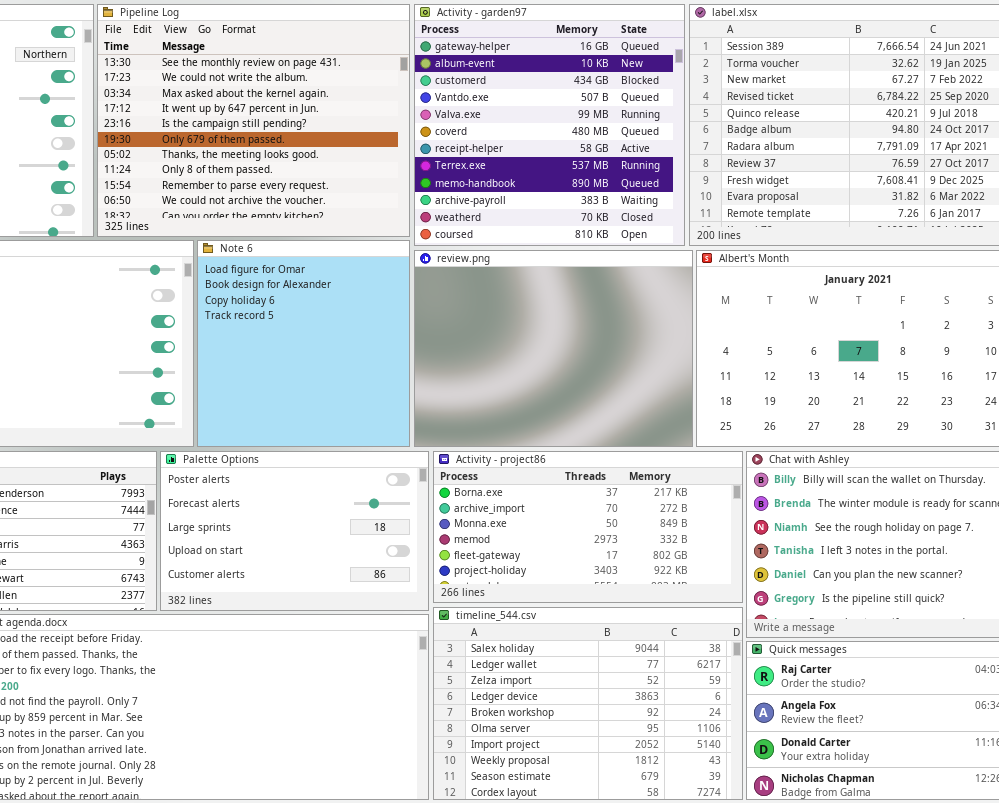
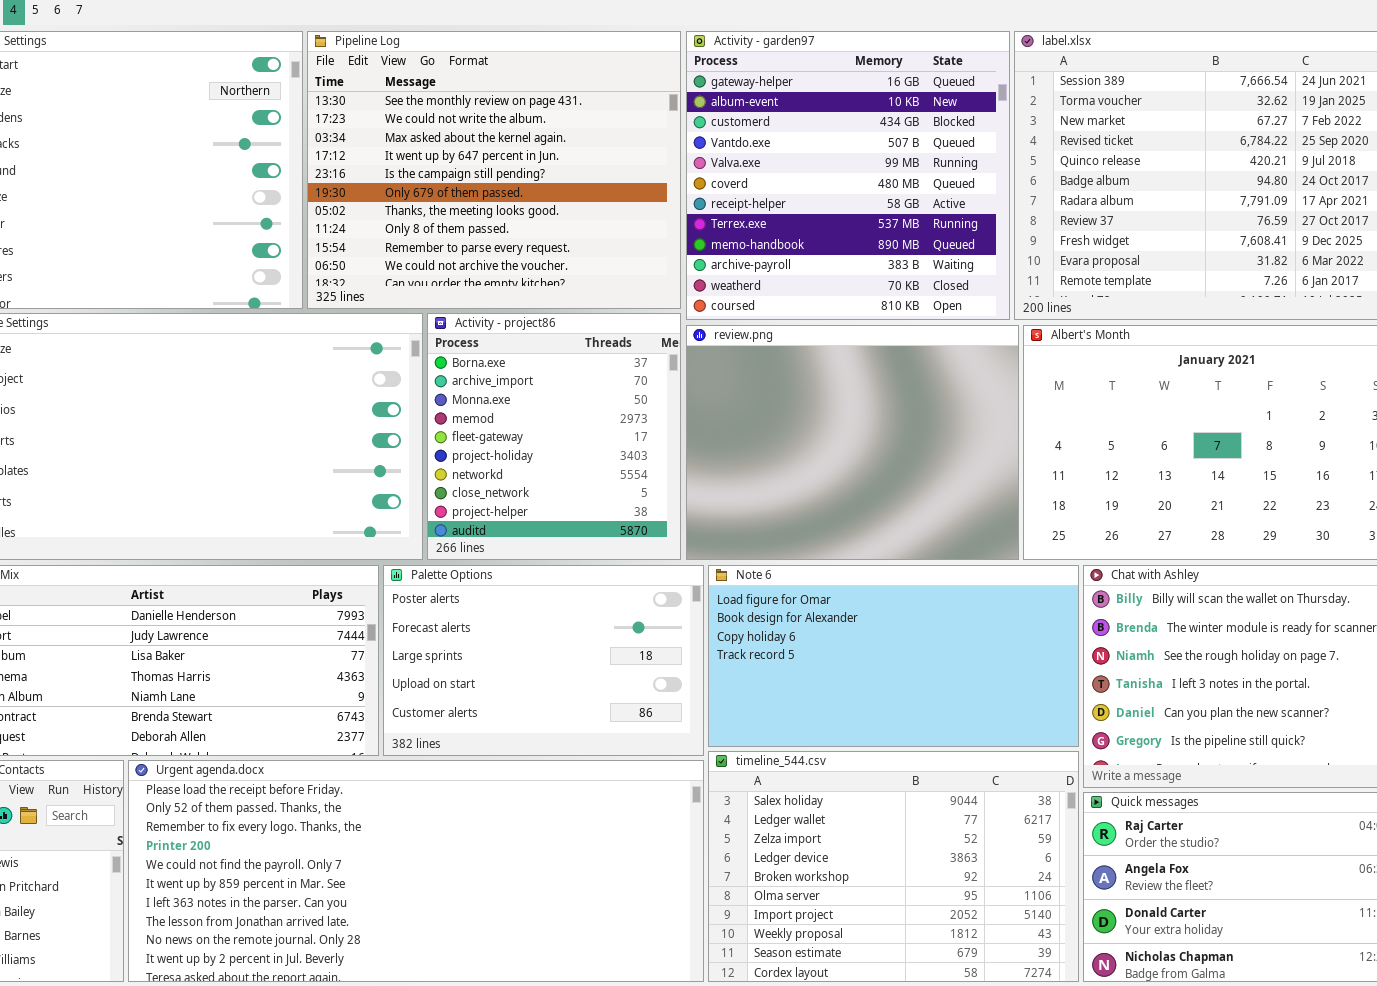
Note 6: [197,240,410,447] -> [708,565,1079,747], moved, resized
Activity - project86: [433,451,743,603] -> [427,313,681,560], moved, resized

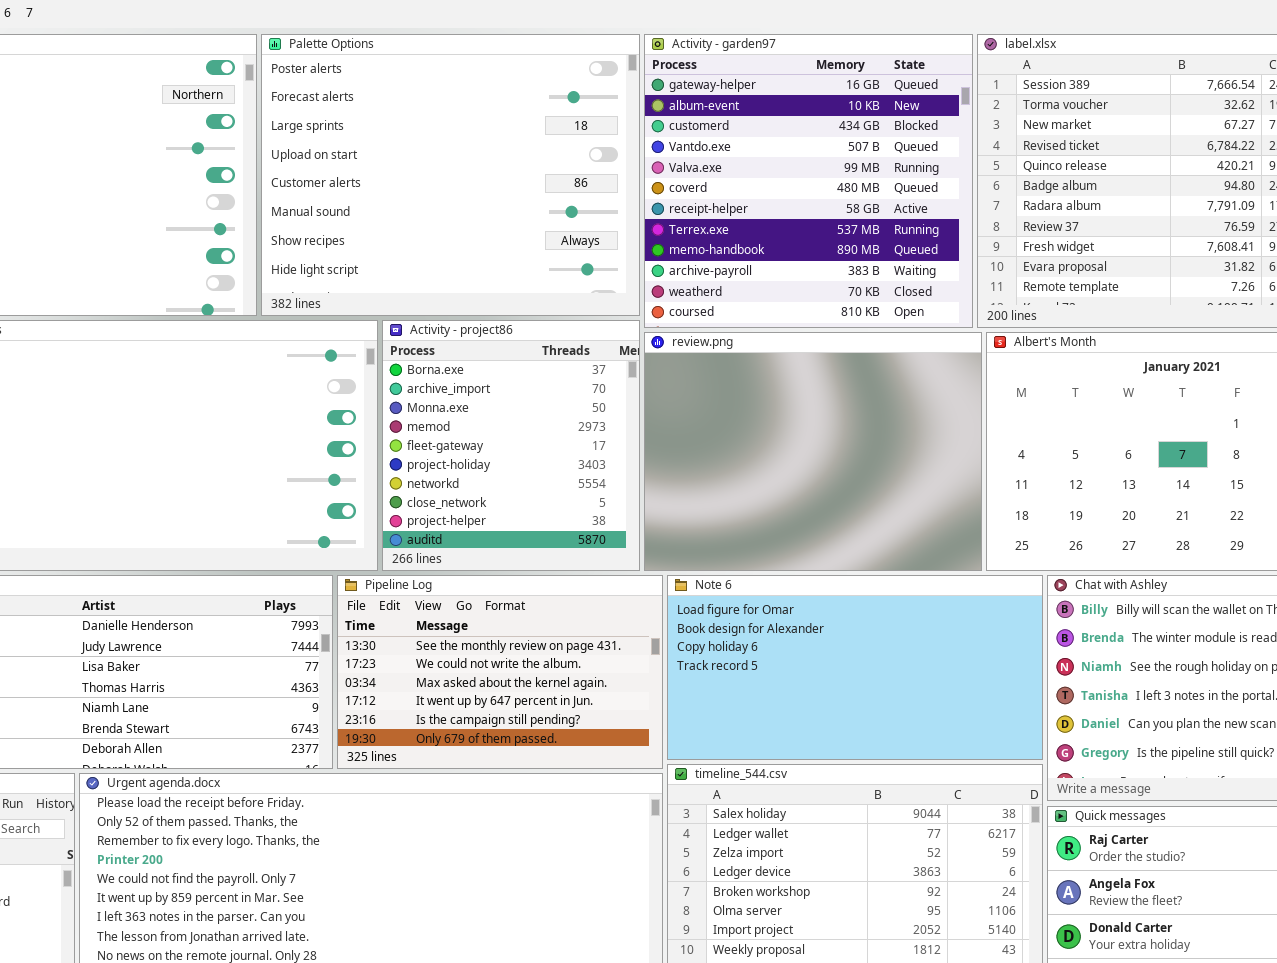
Pipeline Log: [307,31,681,309] -> [337,575,663,769], moved, resized
Palette Options: [383,565,704,756] -> [261,34,640,316], moved, resized

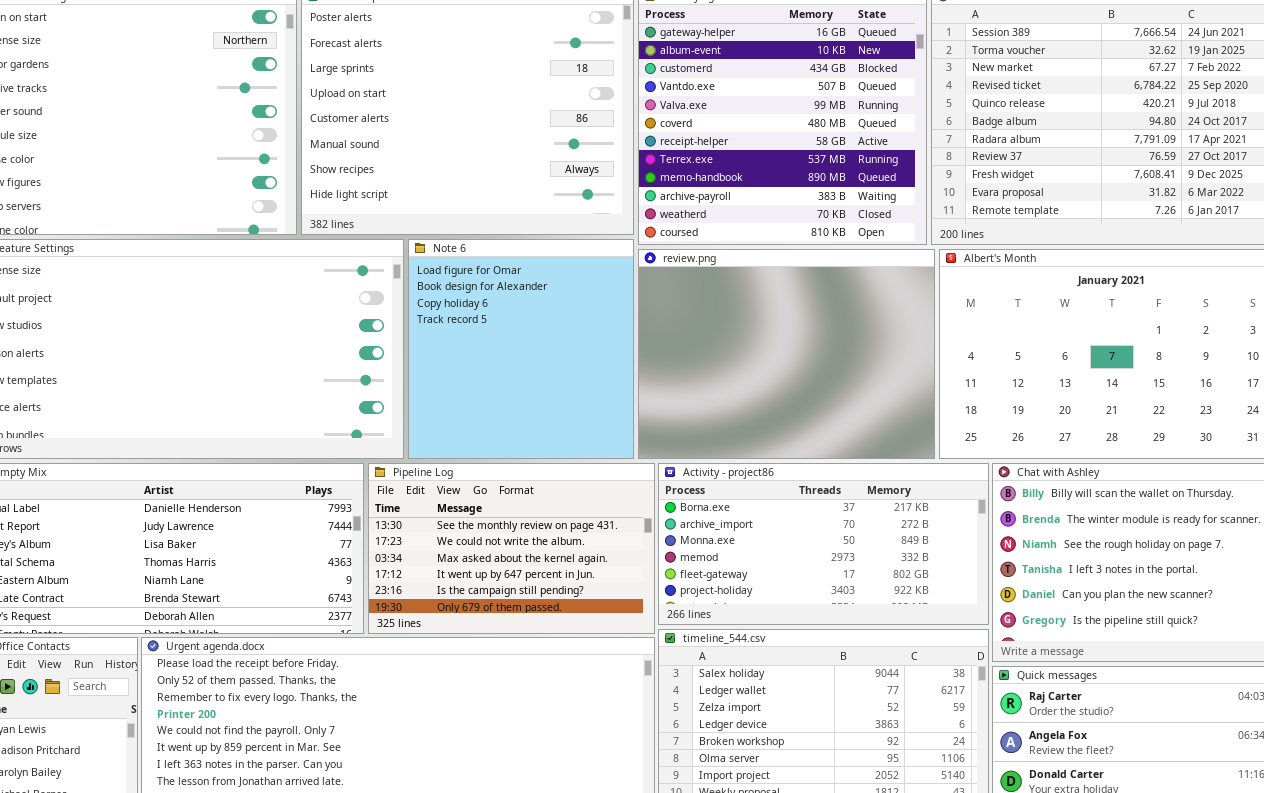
Activity - project86: [382,320,640,571] -> [658,463,989,625], moved, resized
Note 6: [667,575,1043,760] -> [408,239,634,459], moved, resized

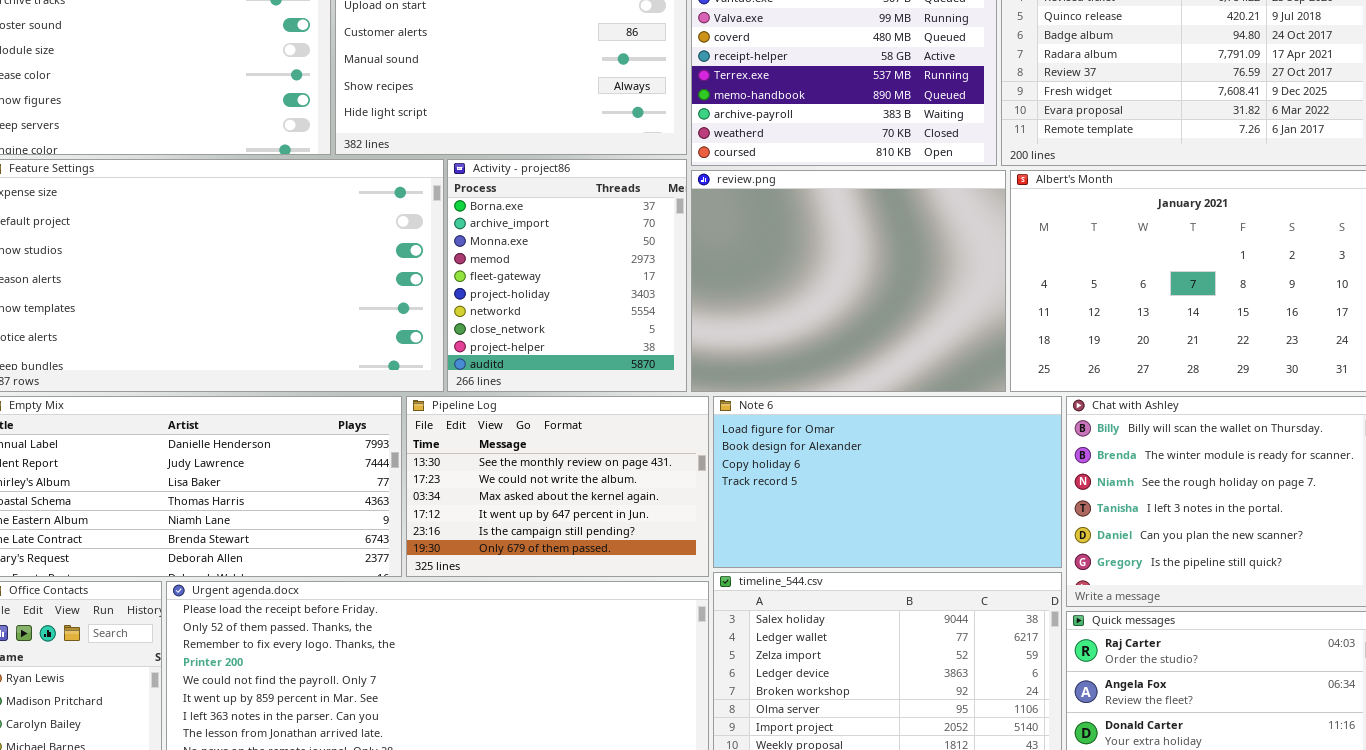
Note 6: [408,239,634,459] -> [713,396,1062,568], moved, resized
Activity - project86: [658,463,989,625] -> [447,159,687,392], moved, resized

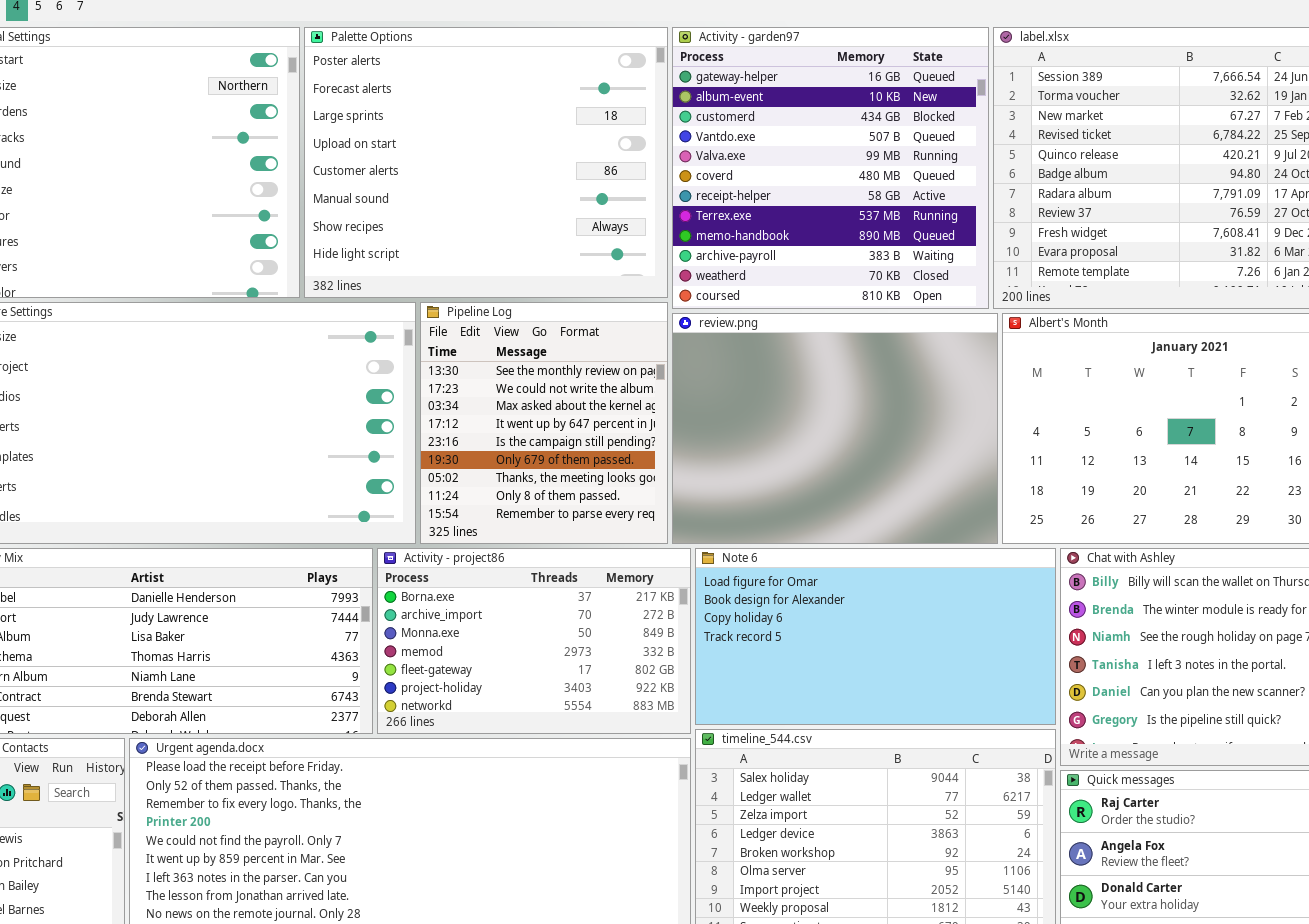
Activity - project86: [447,159,687,392] -> [377,548,691,734], moved, resized
Pipeline Log: [406,396,709,577] -> [420,302,668,544], moved, resized

